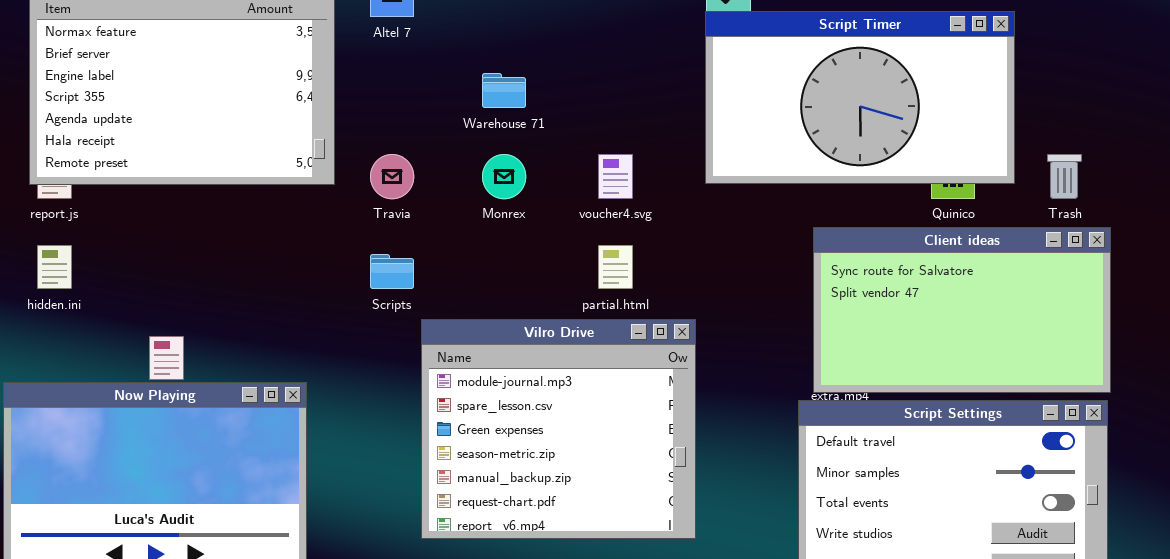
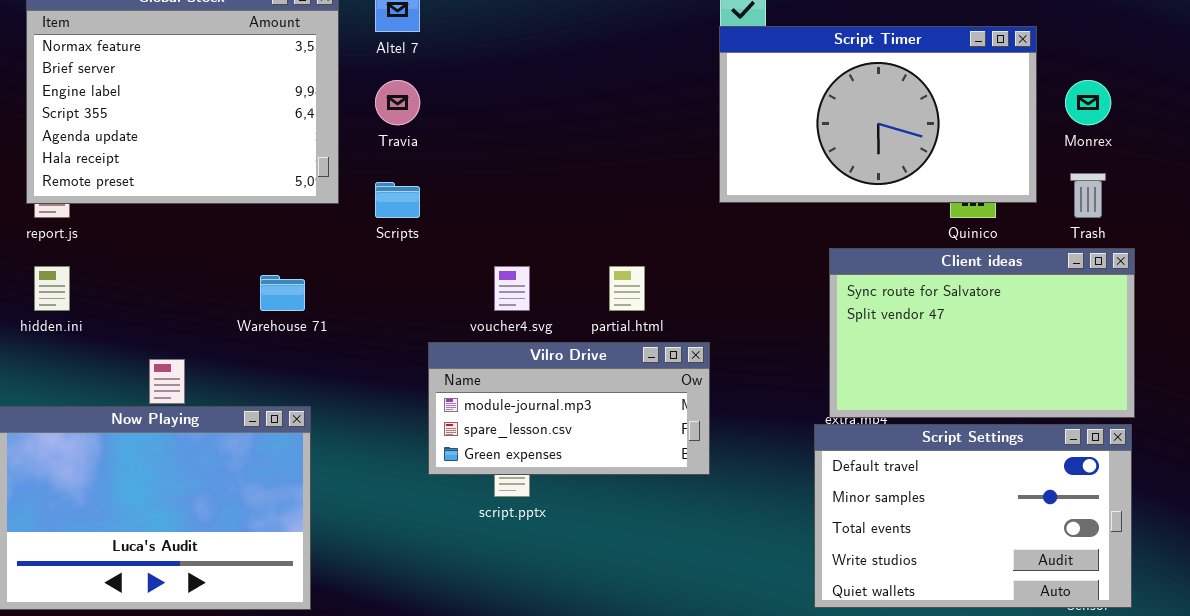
Warehouse 71: [482,73,526,108] -> [260,275,305,311], moved
Travia: [370,154,414,199] -> [375,80,420,125], moved
Monrex: [482,154,526,199] -> [1065,80,1111,125], moved
voucher4.svg: [598,154,633,199] -> [494,266,530,311], moved
Scripts: [370,254,414,289] -> [375,182,420,218], moved
Vilro Drive: [421,319,696,539] -> [428,342,710,475], resized

